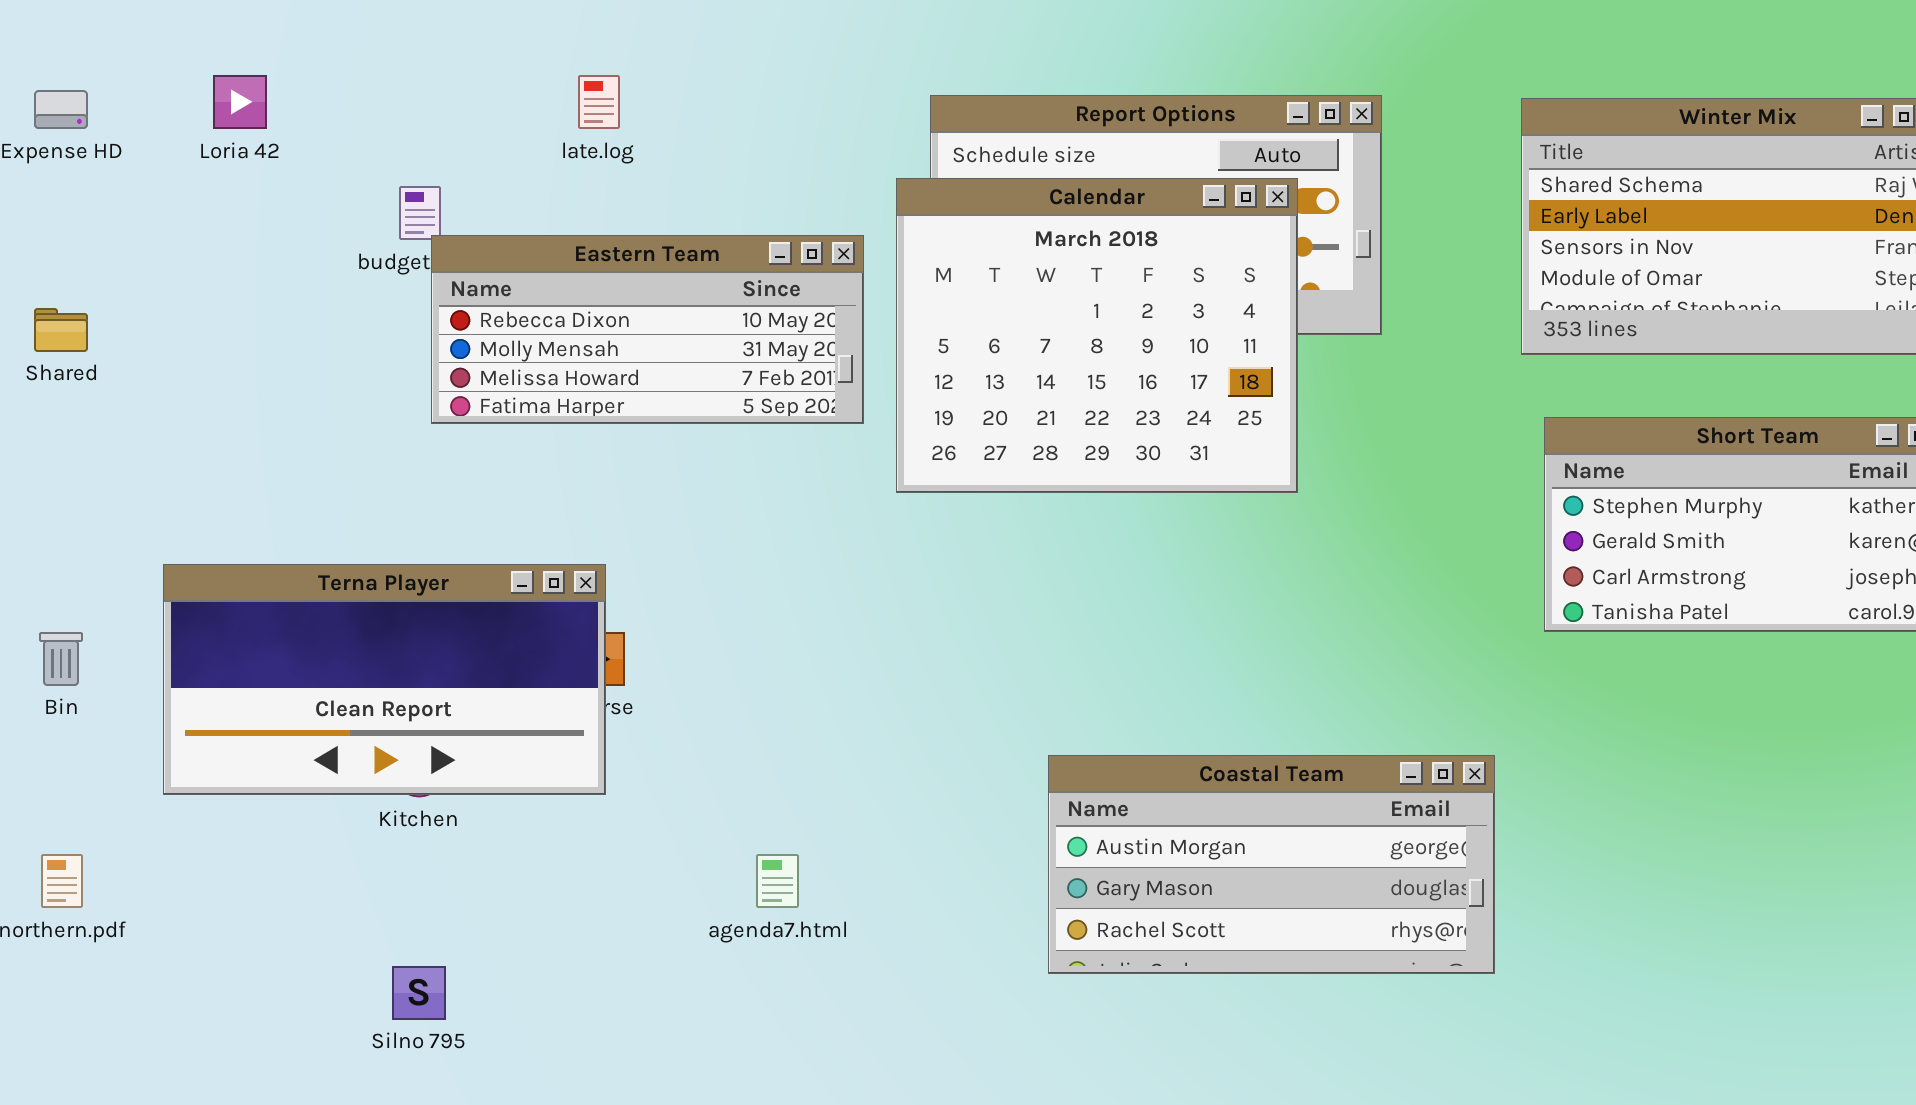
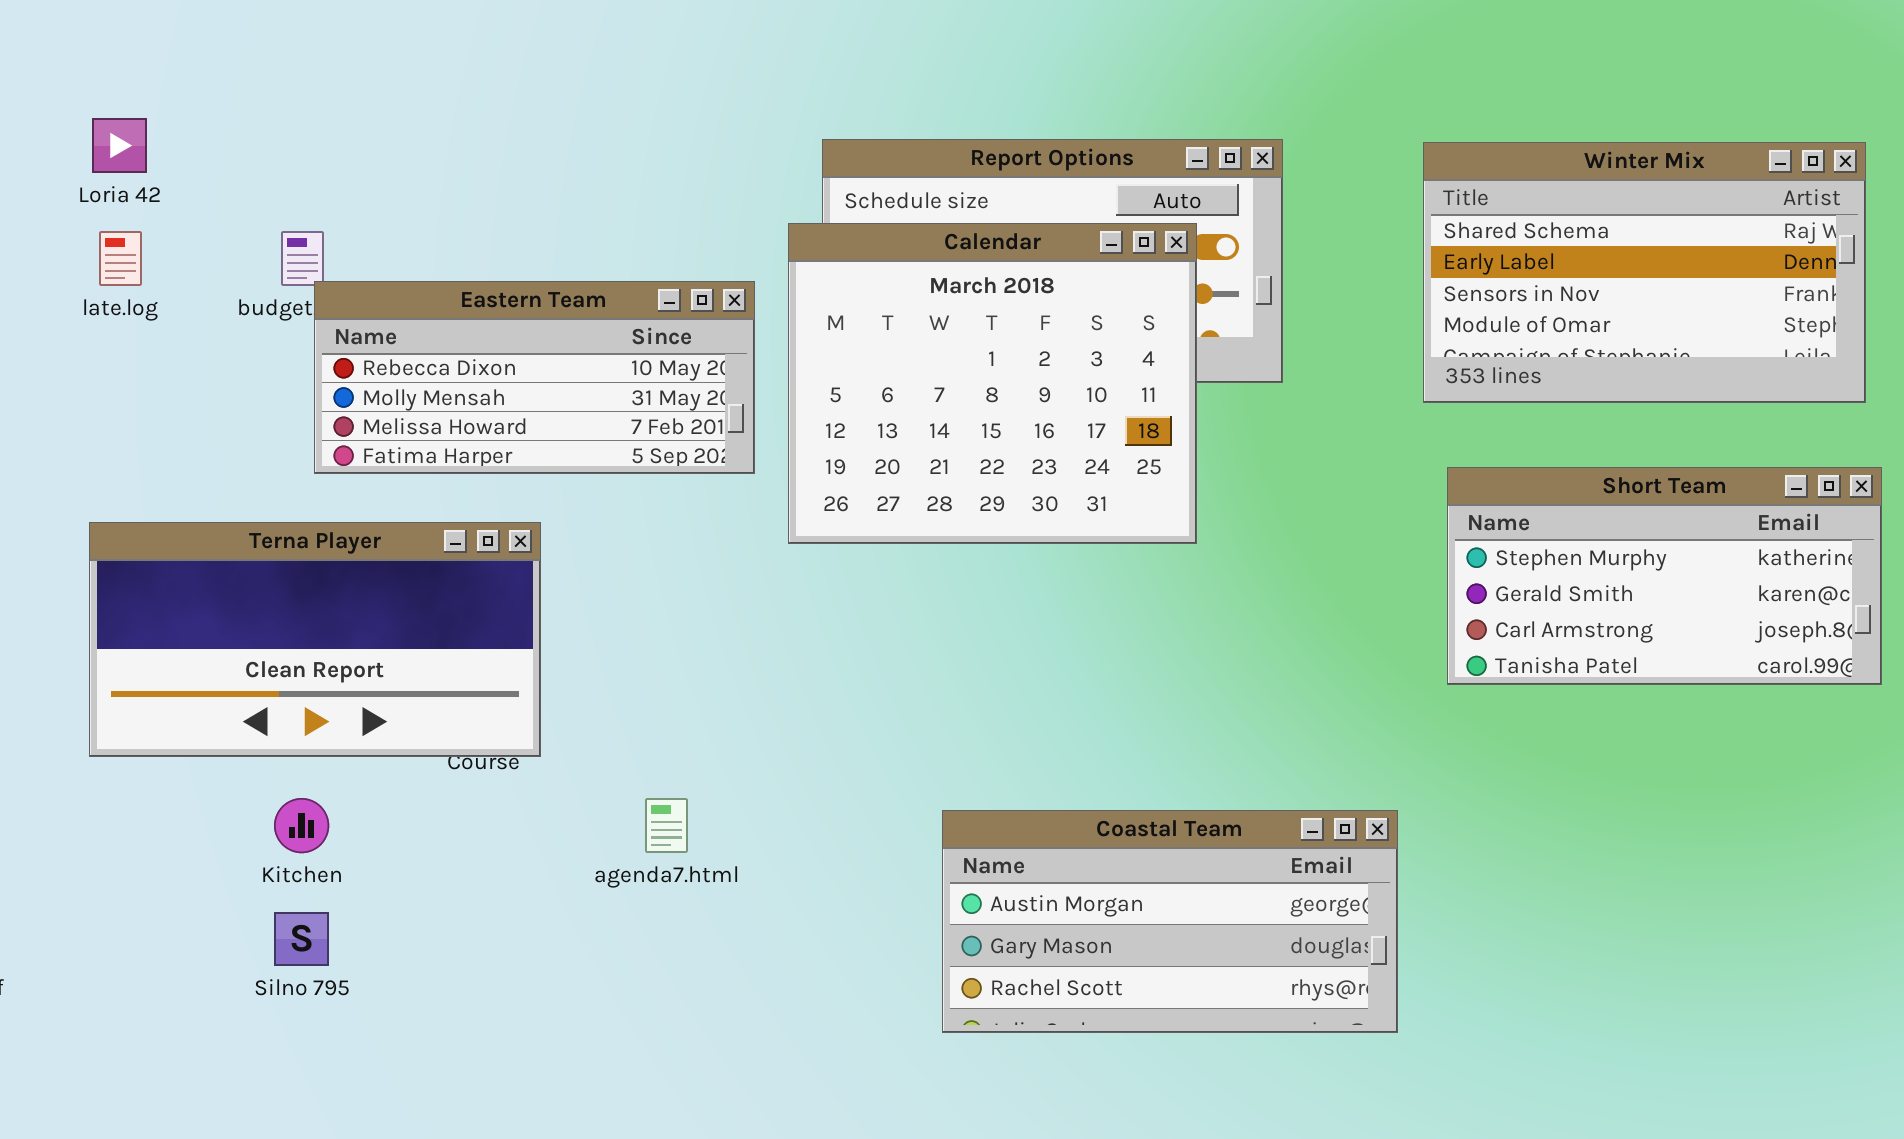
late.log: [578,75,620,129] -> [99,231,142,286], moved
Terna Player: [163,564,606,795] -> [89,522,541,757], moved
agenda7.html: [756,854,799,908] -> [645,798,688,853], moved
Silno 795: [392,966,446,1020] -> [274,912,329,966], moved

